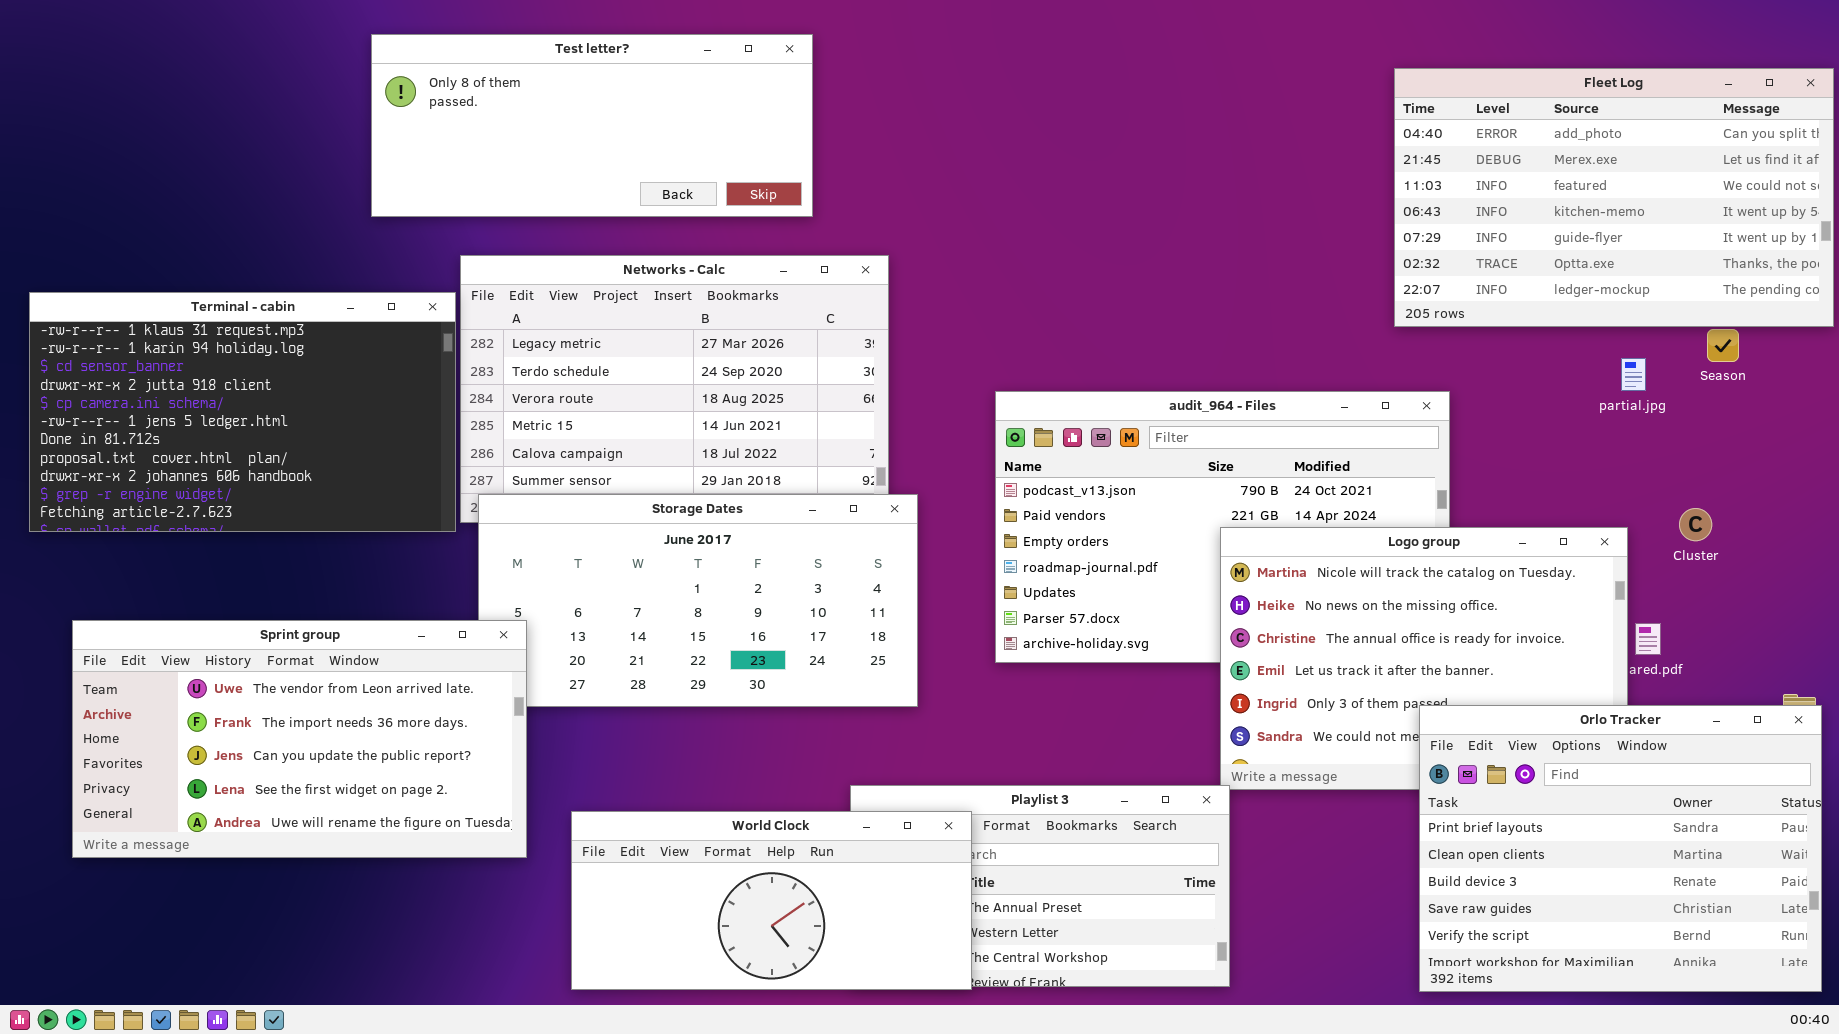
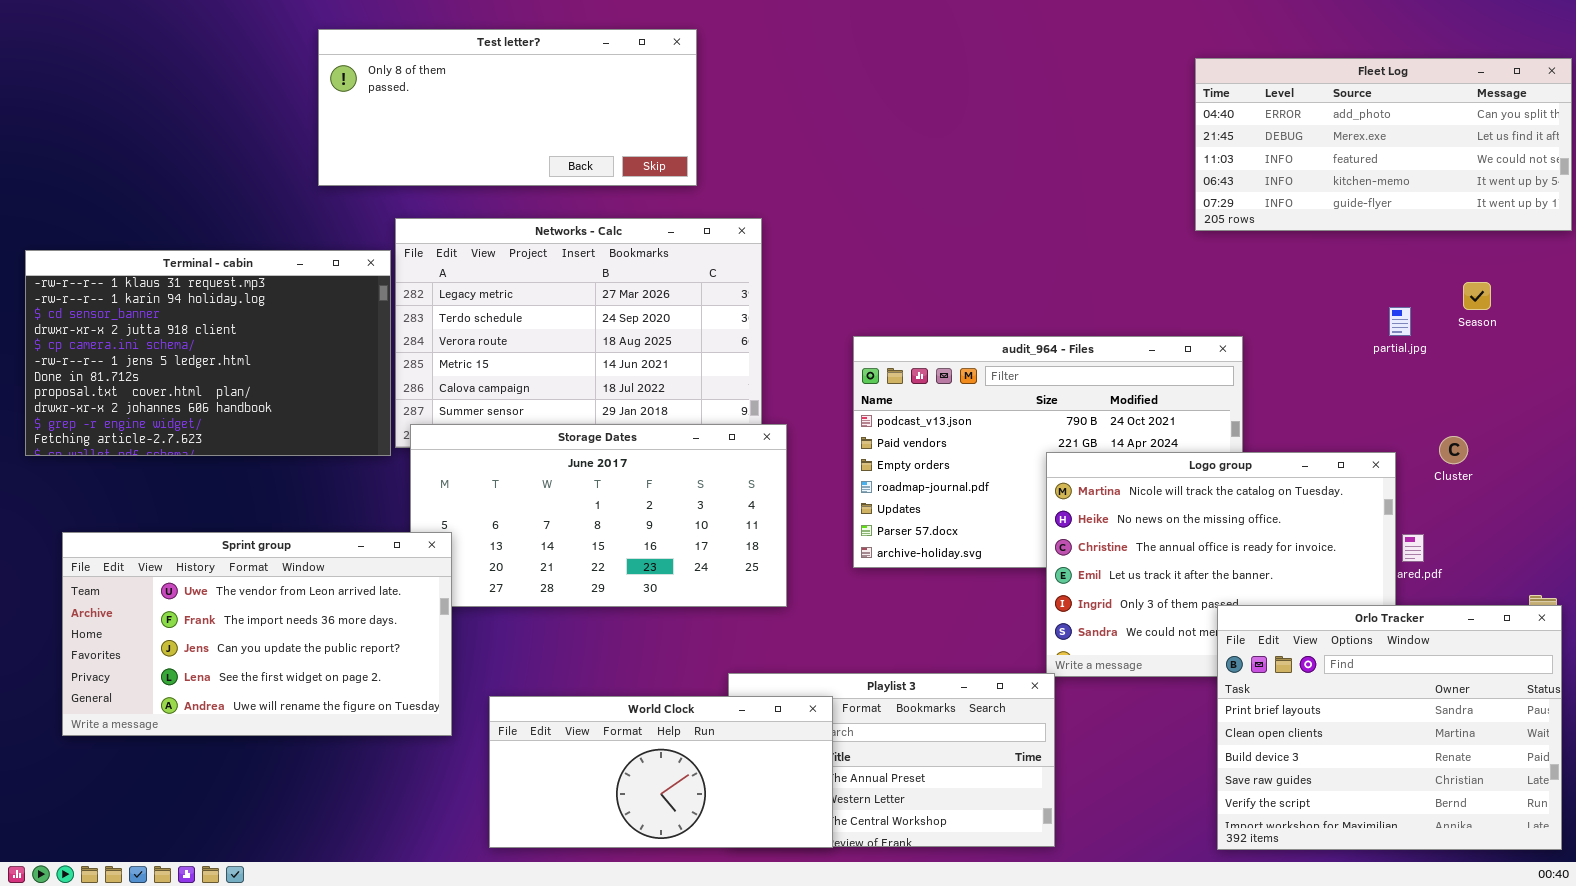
Fleet Log: [1394,68,1834,327] -> [1195,58,1572,231], resized

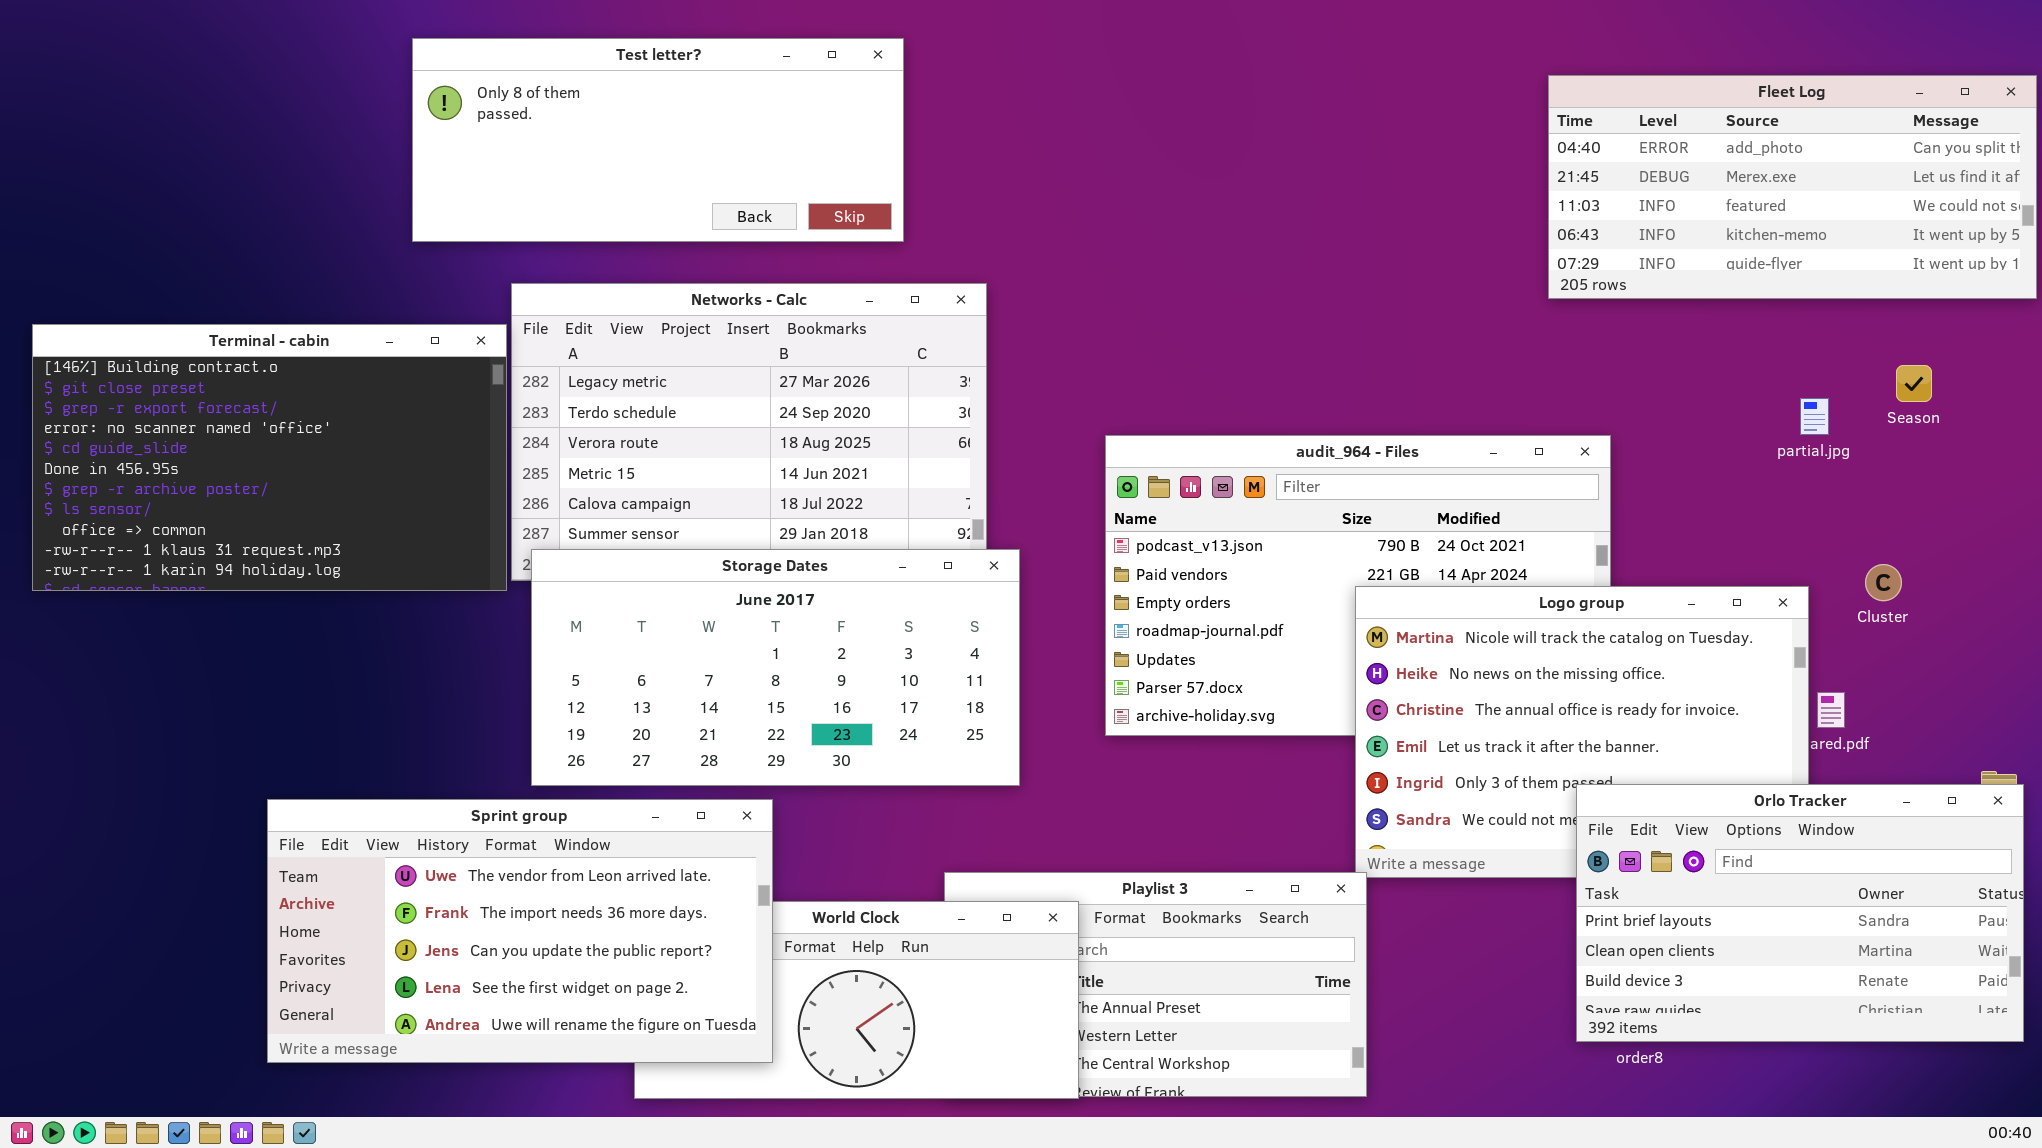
Terminal - cabin: [25,250,391,456] -> [32,324,507,591], scrolled up 9 rows
Sprint group: [62,532,452,736] -> [267,799,773,1063], moved
Orlo Tracker: [1217,605,1562,850] -> [1576,784,2024,1042], resized

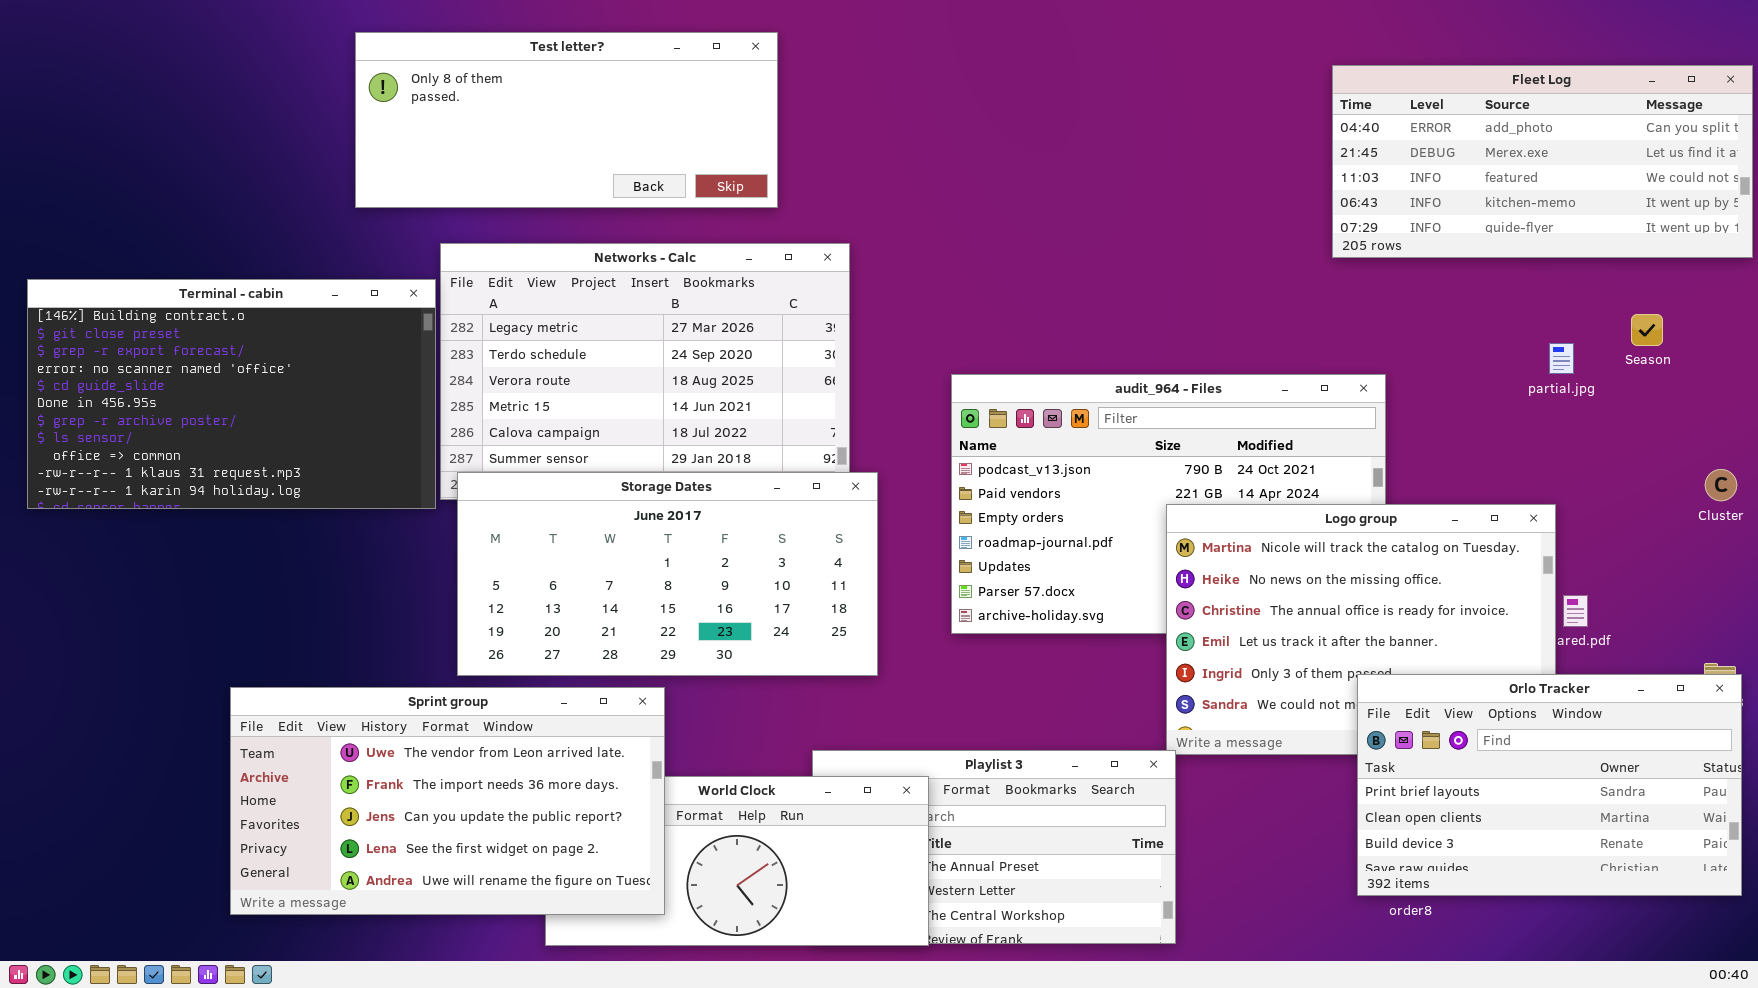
Cluster: [1865,564,1902,601] -> [1705,469,1737,501], moved

